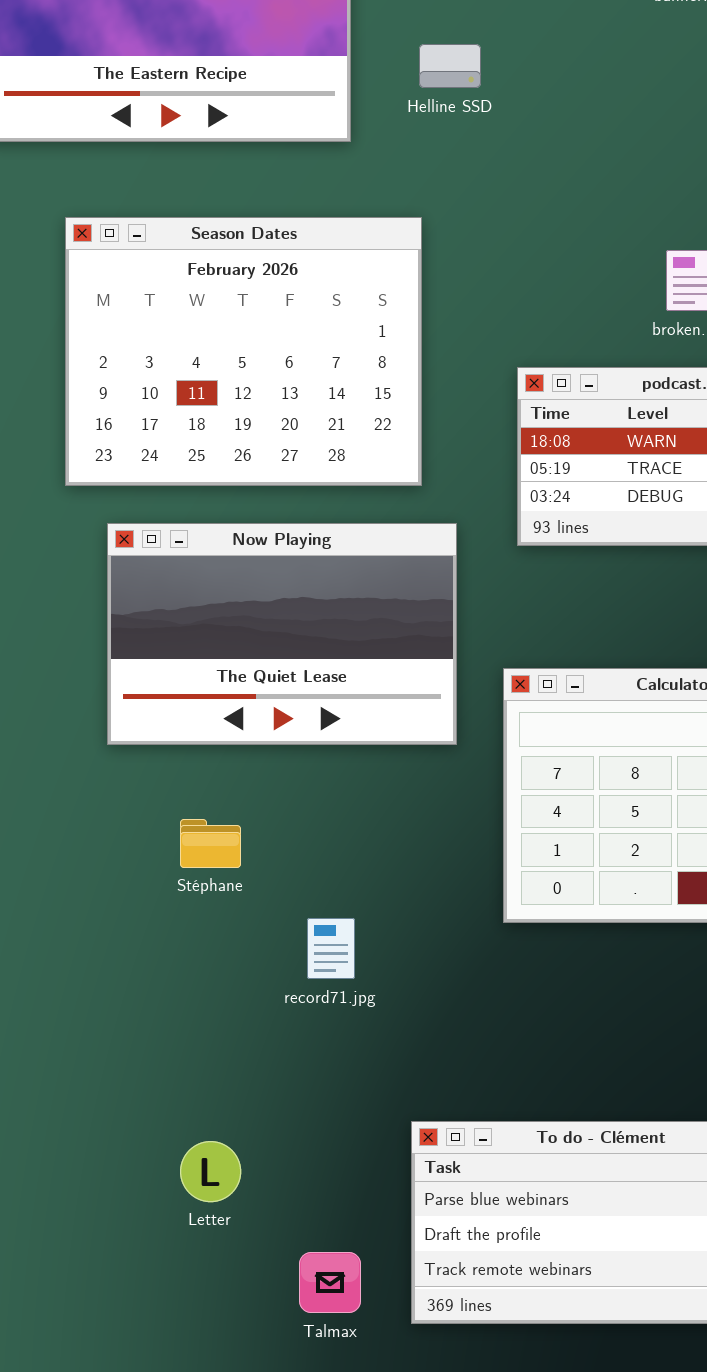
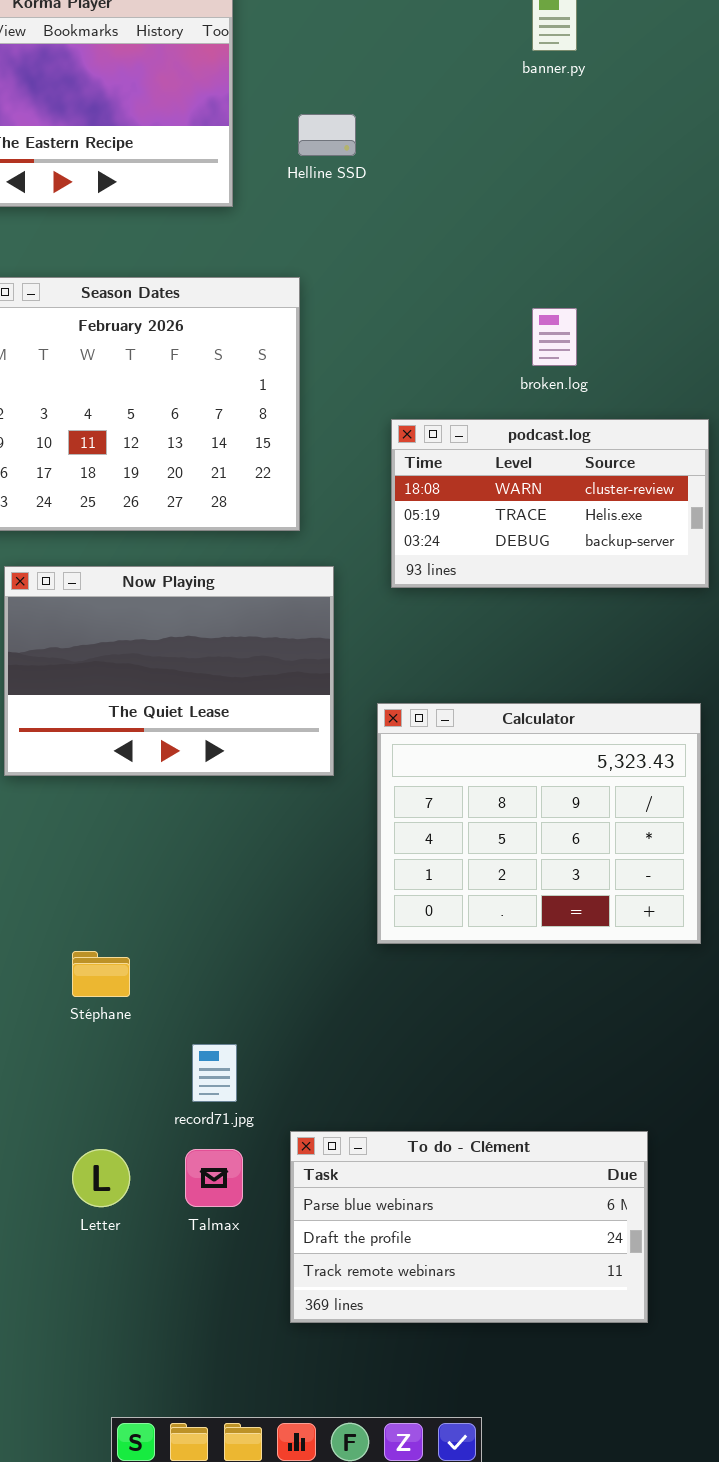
Stéphane: [180,819,241,868] -> [72,951,130,997], moved
record71.jpg: [307,918,355,979] -> [192,1044,237,1102], moved
Talmax: [299,1252,361,1313] -> [185,1149,243,1207], moved

